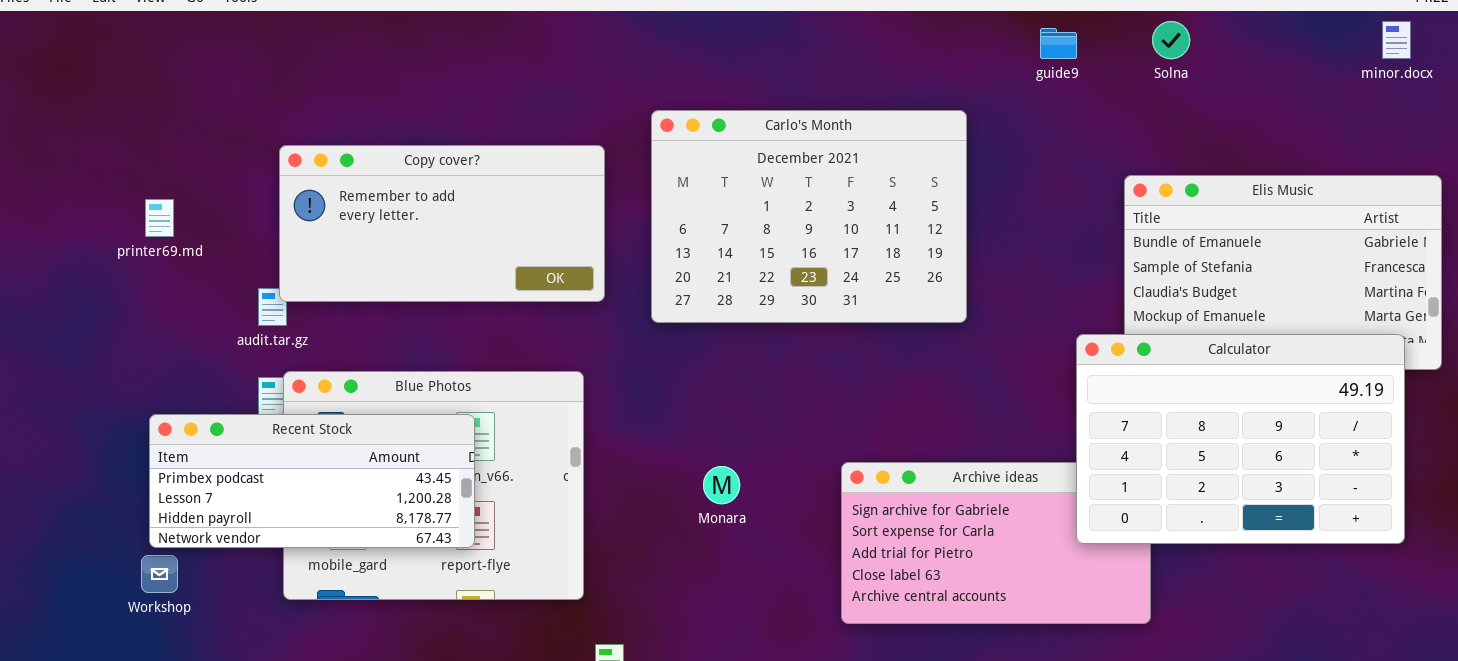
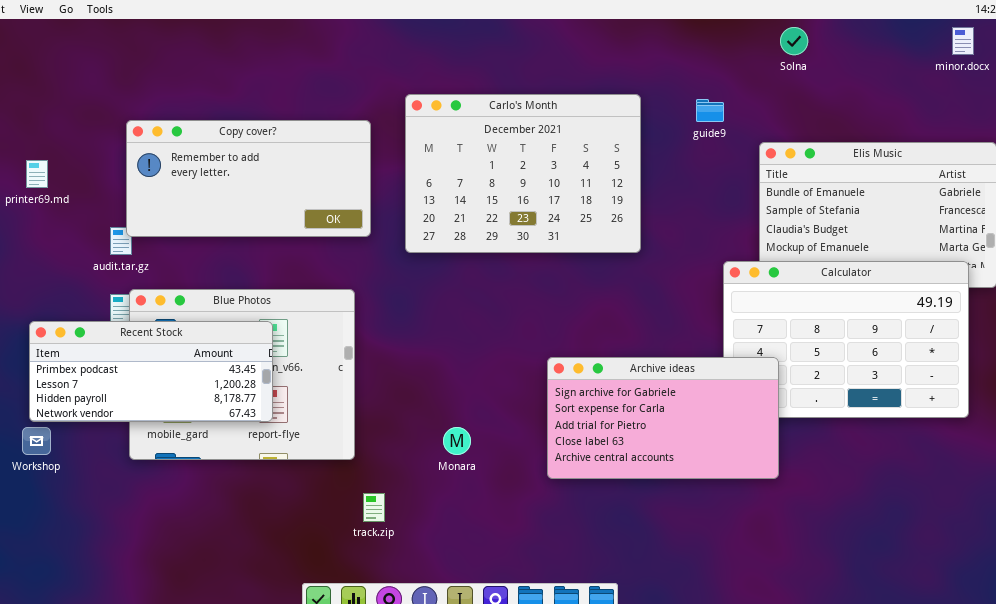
guide9: [1040,28,1077,59] -> [696,99,724,122], moved
Archive ideas: [841,462,1151,624] -> [547,357,779,479], raised
Monara: [703,466,740,504] -> [443,427,471,455], moved

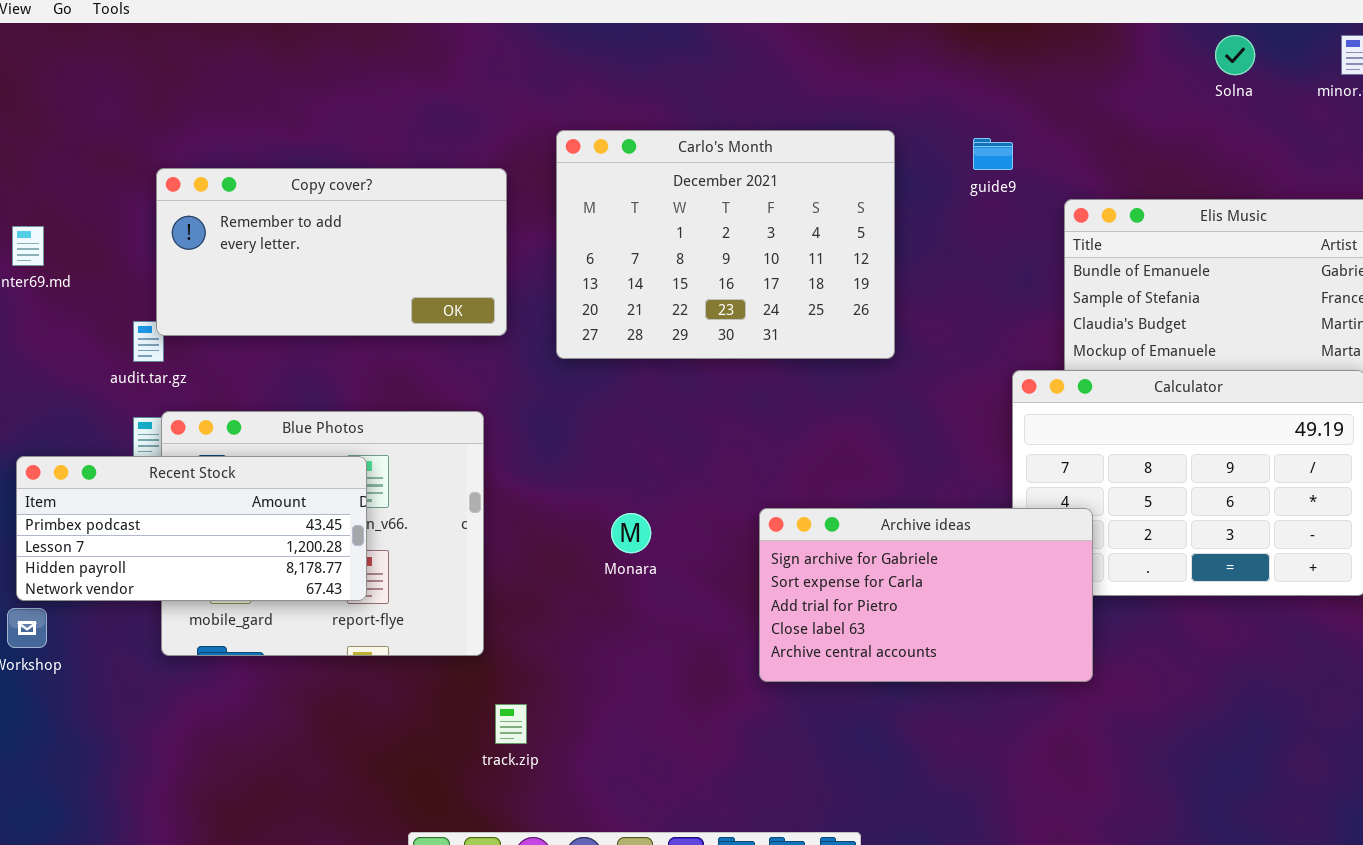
Solna: [780,27,808,55] -> [1215,35,1255,75], moved
Monara: [443,427,471,455] -> [611,513,651,553], moved

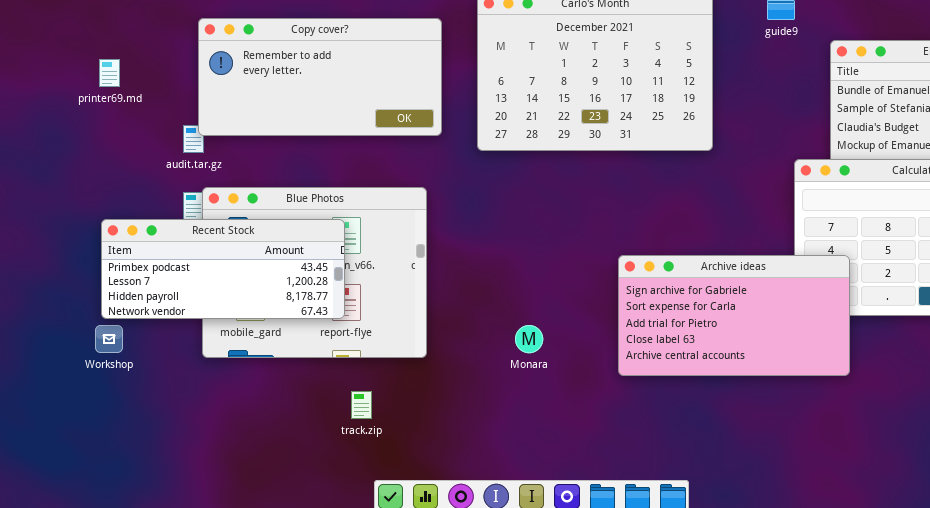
Monara: [611,513,651,553] -> [515,325,543,353], moved
track.zip: [495,704,527,744] -> [351,391,372,419], moved

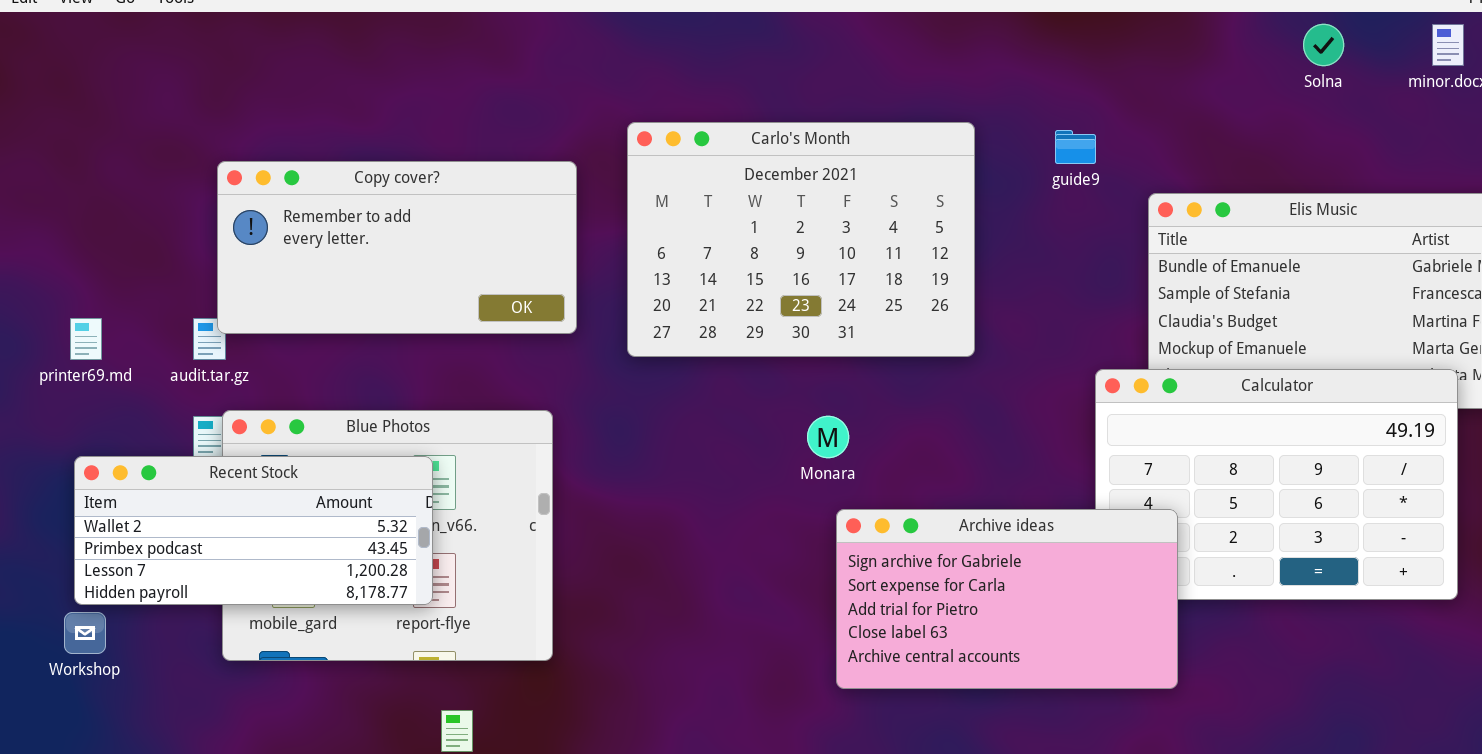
printer69.md: [99,59,120,87] -> [70,318,102,360], moved
Recent Stock: [101,219,345,319] -> [74,456,433,605], scrolled up 1 row
Monara: [515,325,543,353] -> [807,416,849,458], moved

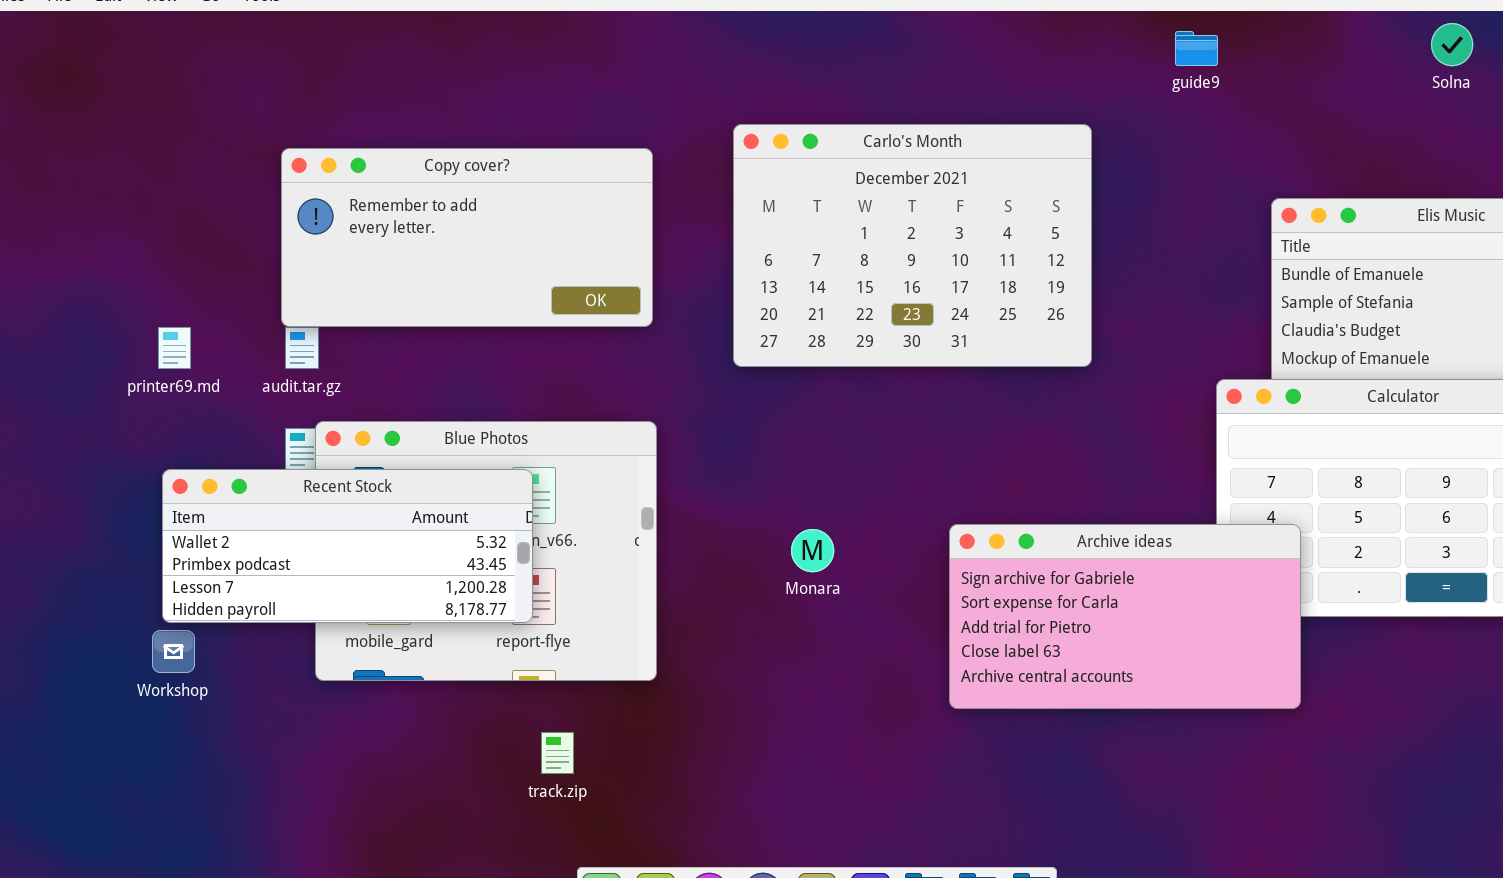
guide9: [1055,130,1096,164] -> [1175,31,1218,66], moved
Copy cover?: [217,161,577,334] -> [281,148,653,327], moved
Monara: [807,416,849,458] -> [791,529,834,572], moved

